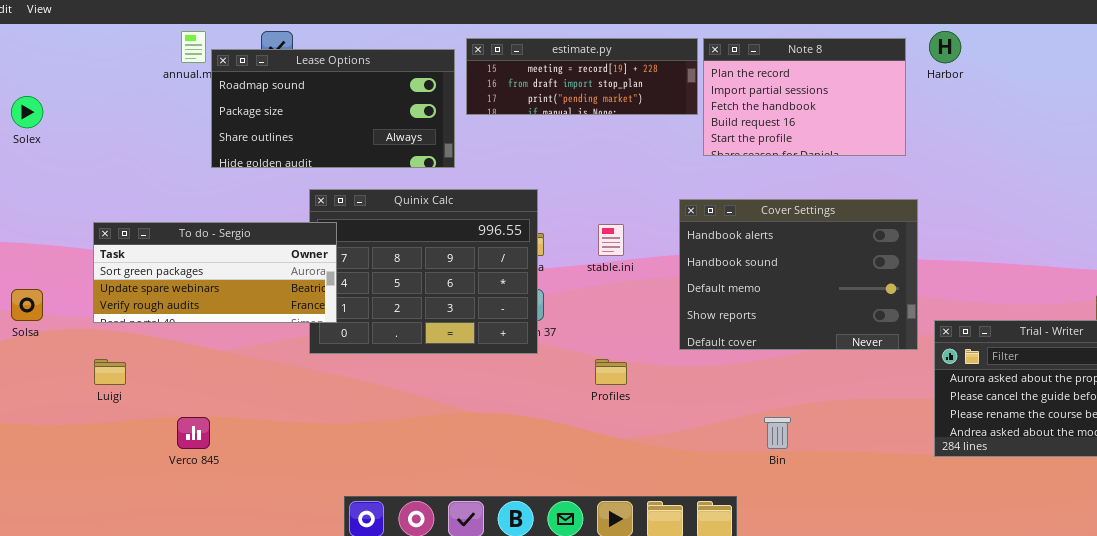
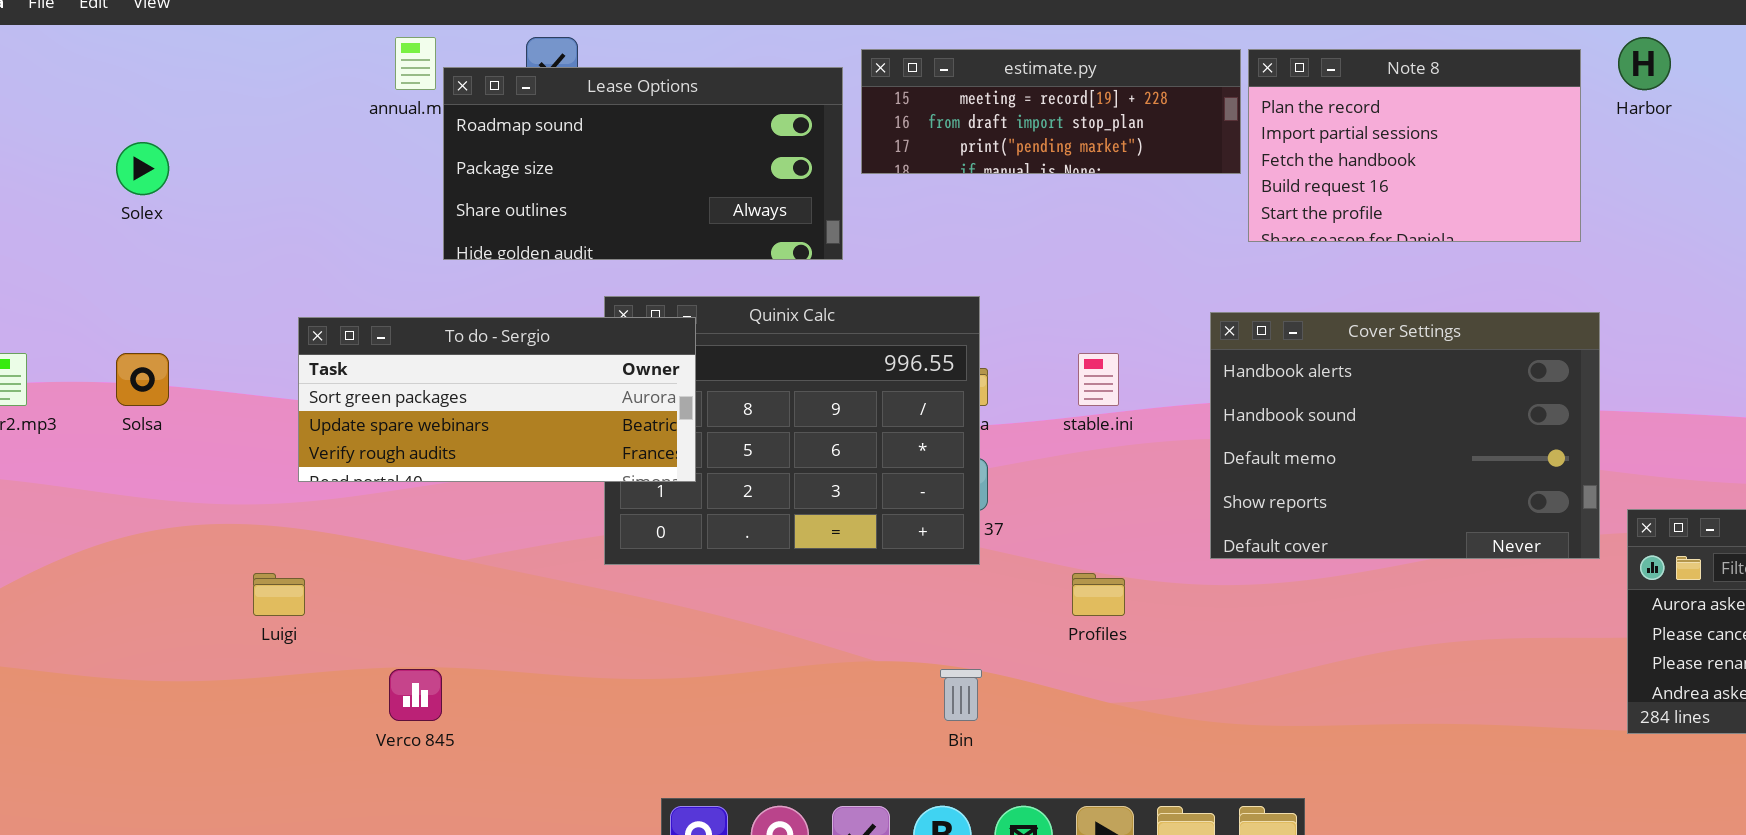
To do - Sergio: [93,222,337,323] -> [298,317,696,482], moved
Solsa: [11,289,43,321] -> [116,353,169,406], moved
Bin: [764,417,791,449] -> [940,669,982,721], moved

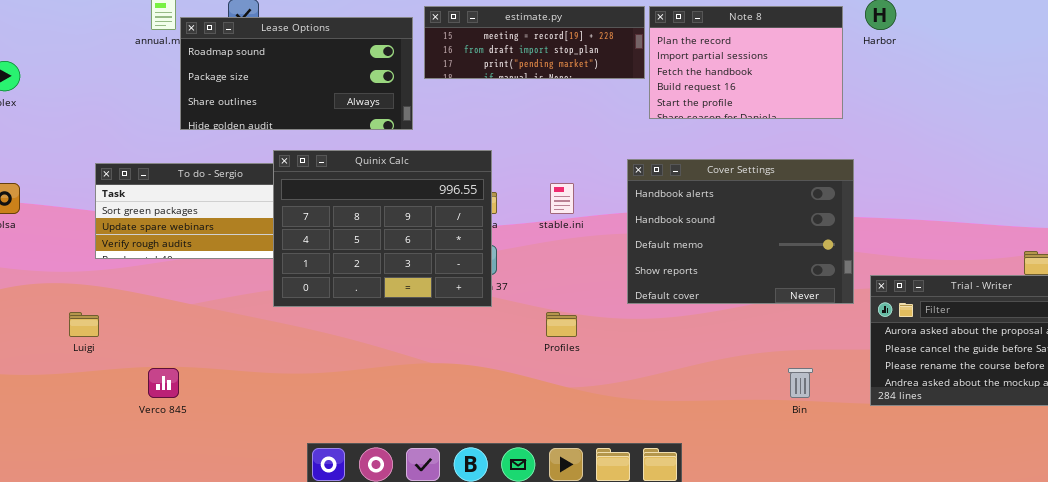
Quinix Calc: [604,296,980,565] -> [273,150,492,307], raised
Bin: [940,669,982,721] -> [788,368,813,398], moved

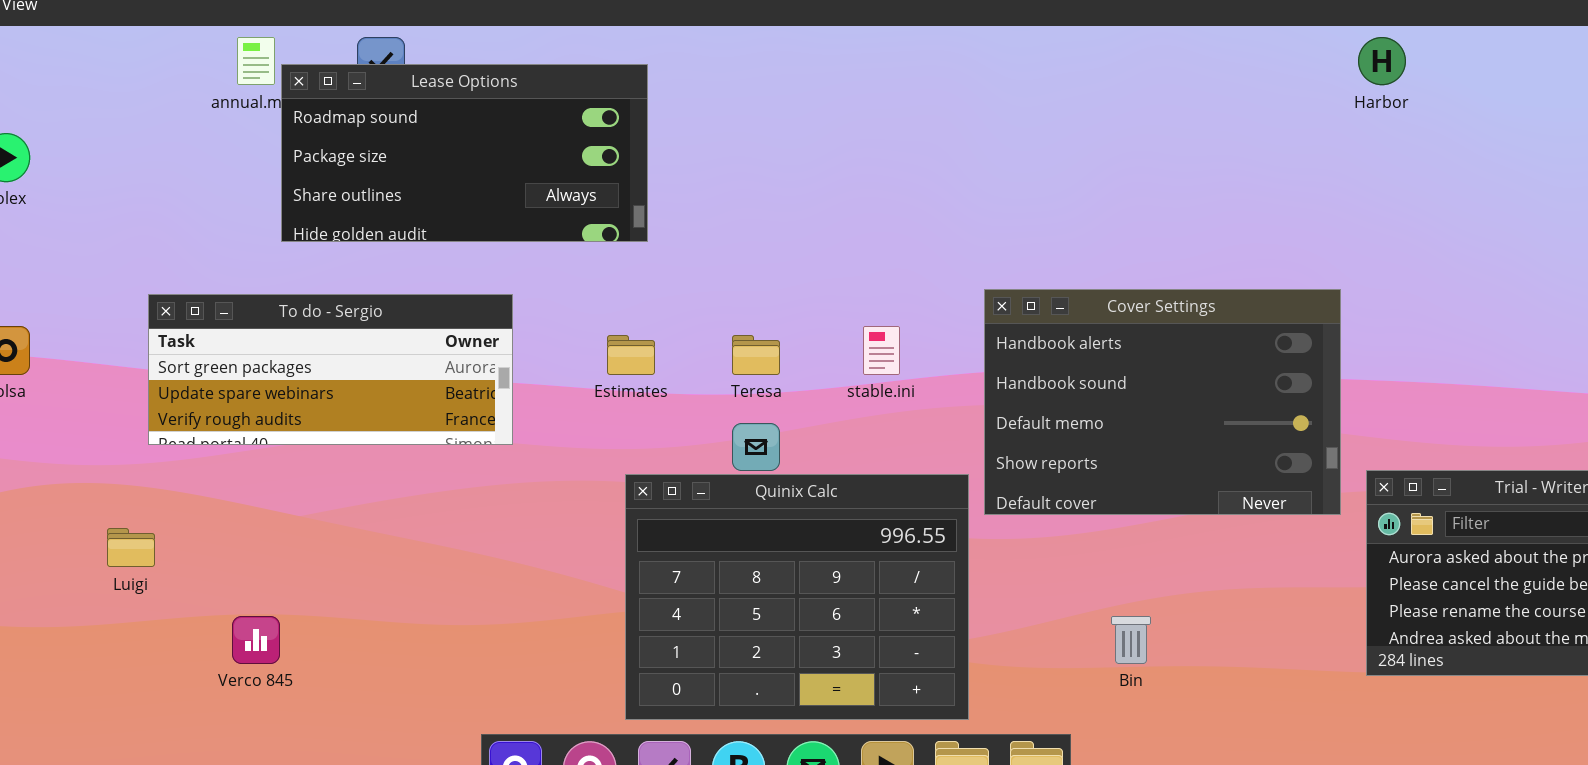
estimate.py: [424,6,645,79] -> none, closed
Note 8: [649,6,843,119] -> none, closed
Quinix Calc: [273,150,492,307] -> [625,474,969,720], moved
Bin: [788,368,813,398] -> [1111,616,1151,664], moved

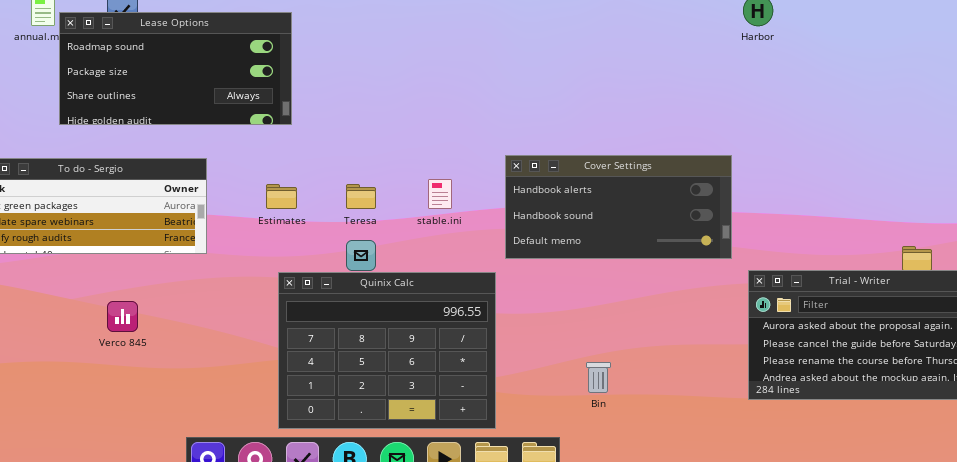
Cover Settings: [984,289,1341,515] -> [505,155,732,259], resized
Verco 845: [232,616,280,664] -> [107,301,138,332], moved

